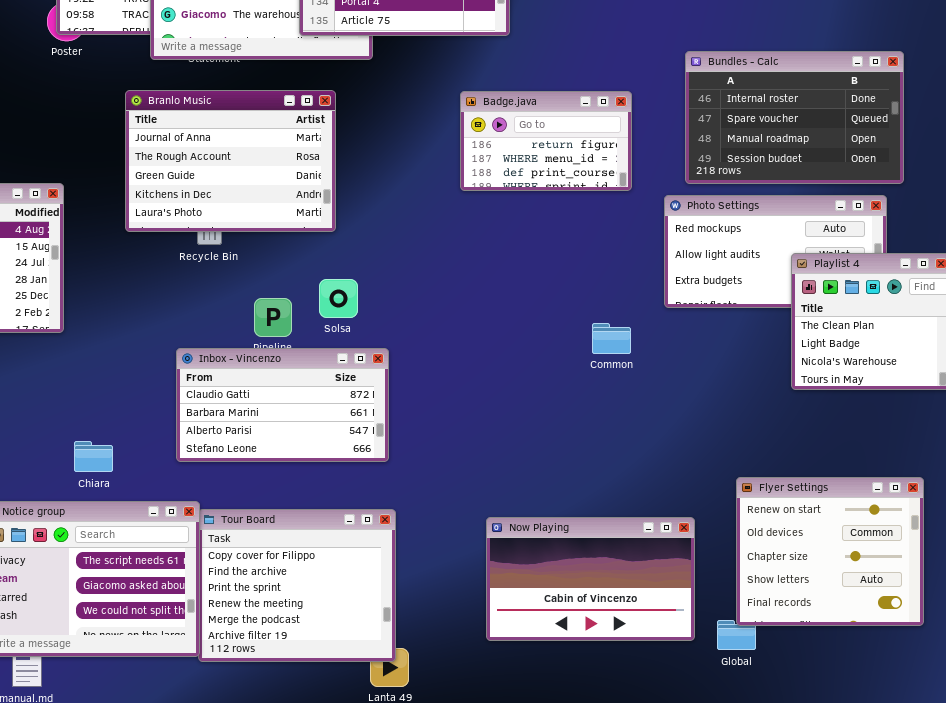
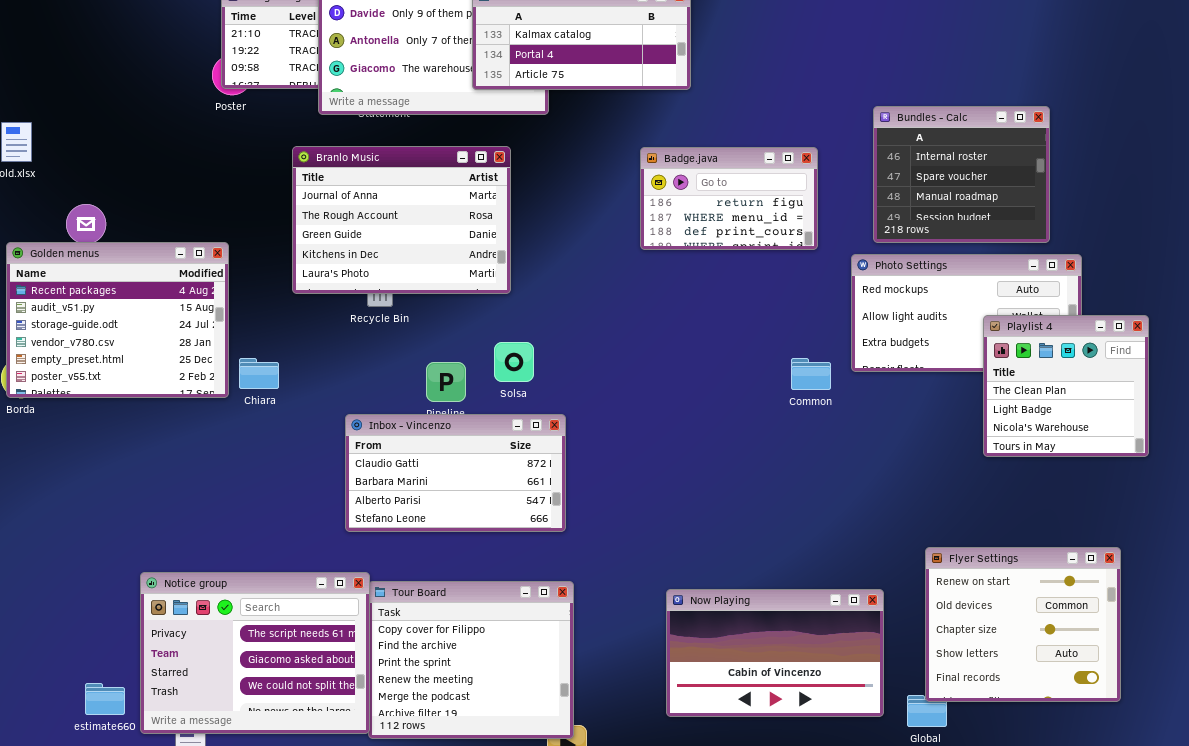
Bundles - Calc: [685,51,904,184] -> [873,106,1050,243], resized
Common: [592,323,631,354] -> [791,358,831,390], moved
Chiara: [74,441,113,472] -> [239,358,279,389], moved

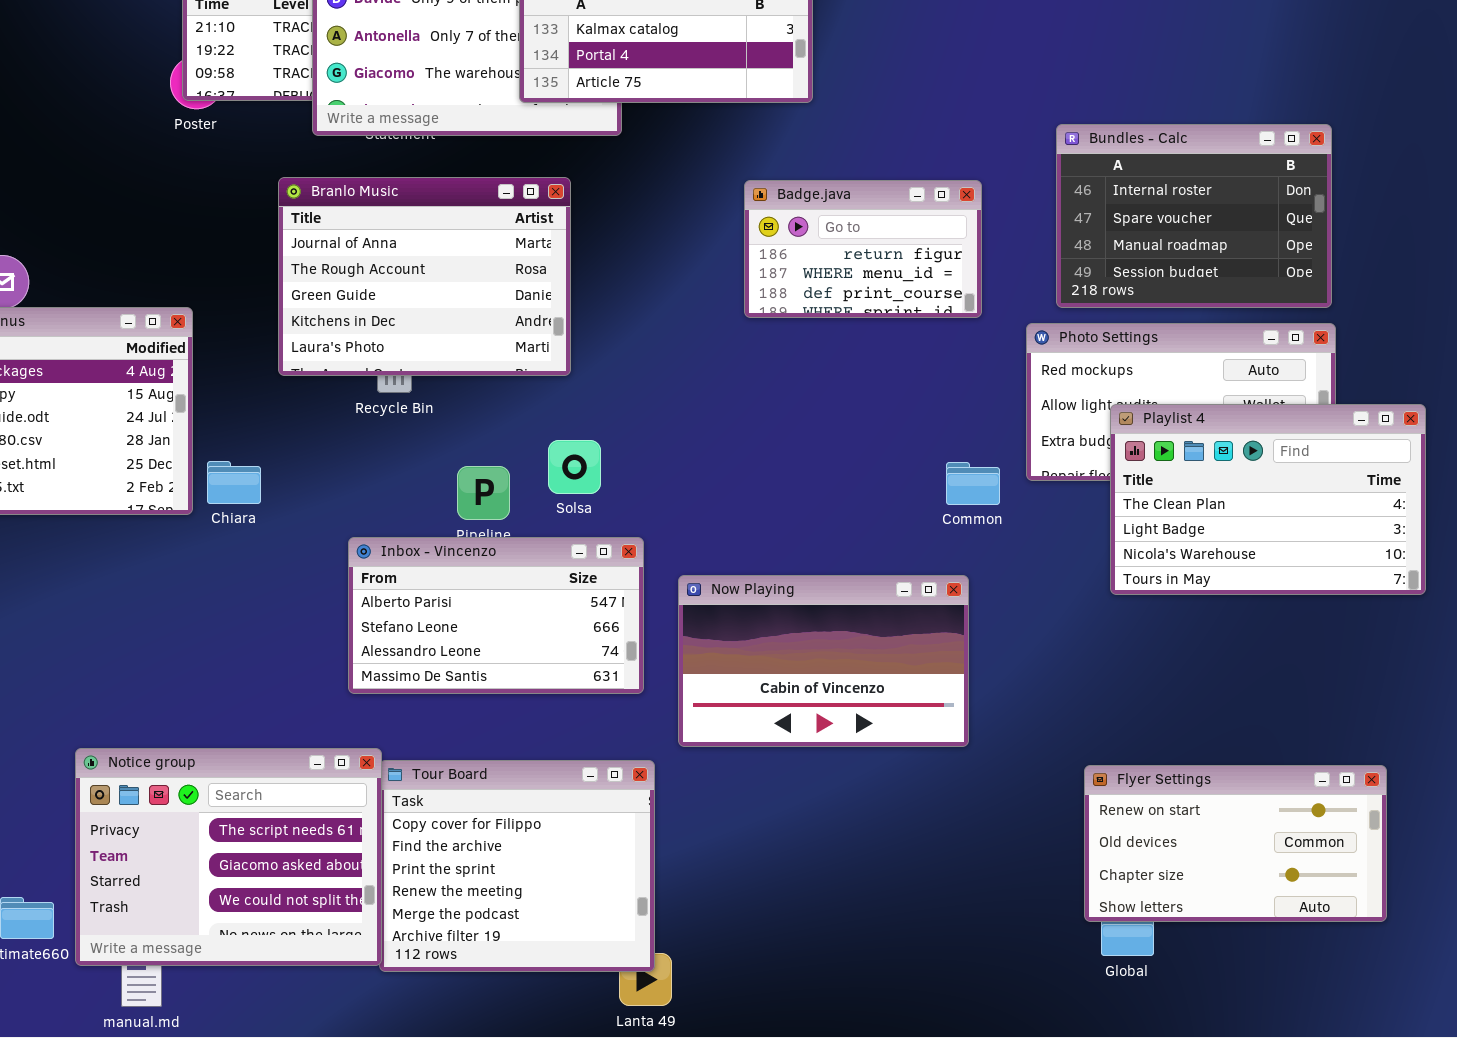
Bundles - Calc: [873,106,1050,243] -> [1056,124,1332,308], resized
Playlist 4: [983,315,1149,457] -> [1110,404,1426,595], resized
Inbox - Vincenzo: [345,414,566,532] -> [348,537,644,694], scrolled down 2 rows
Flyer Settings: [925,547,1121,702] -> [1084,765,1387,922], resized
Now Playing: [666,589,884,717] -> [678,575,969,747], moved

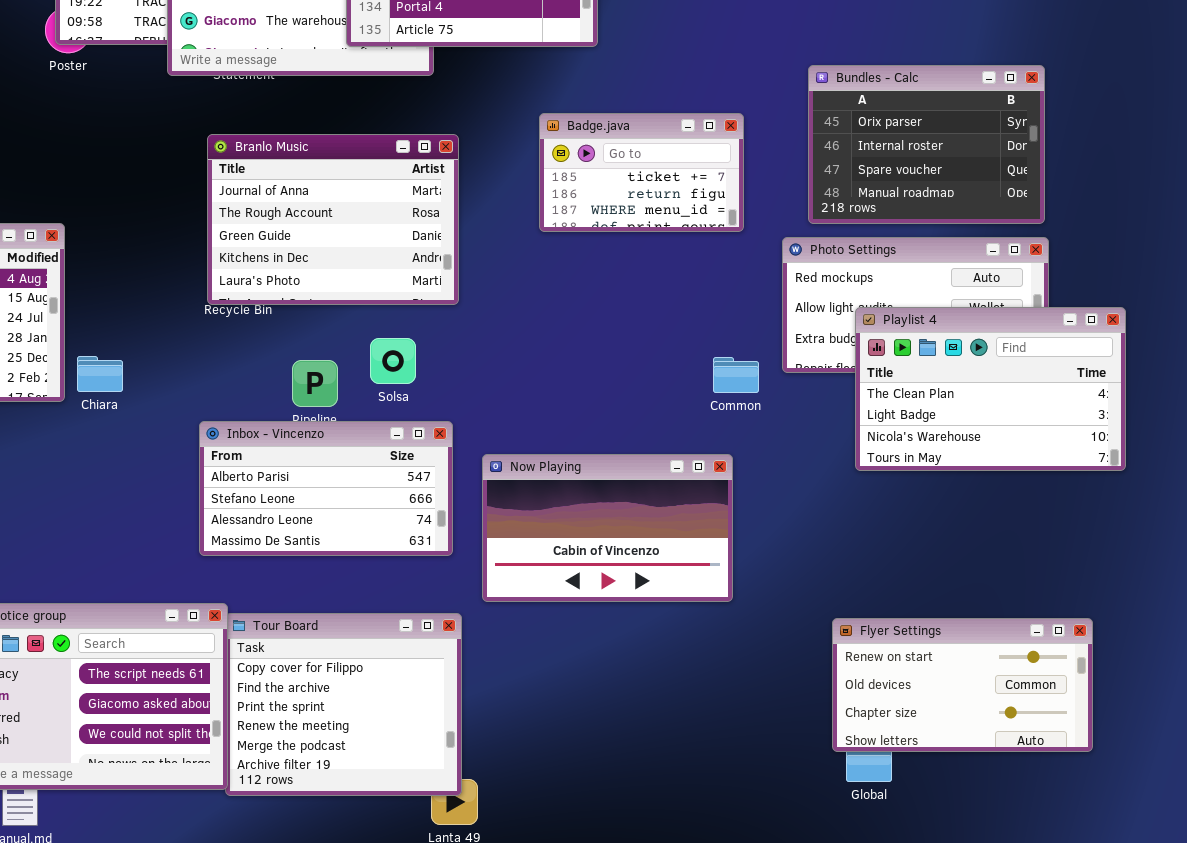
Bundles - Calc: [1056,124,1332,308] -> [808,65,1045,224], scrolled up 1 row
Branlo Music: [278,177,571,376] -> [207,134,459,305], moved
Badge.java: [744,180,982,318] -> [539,113,744,232], scrolled up 1 row

